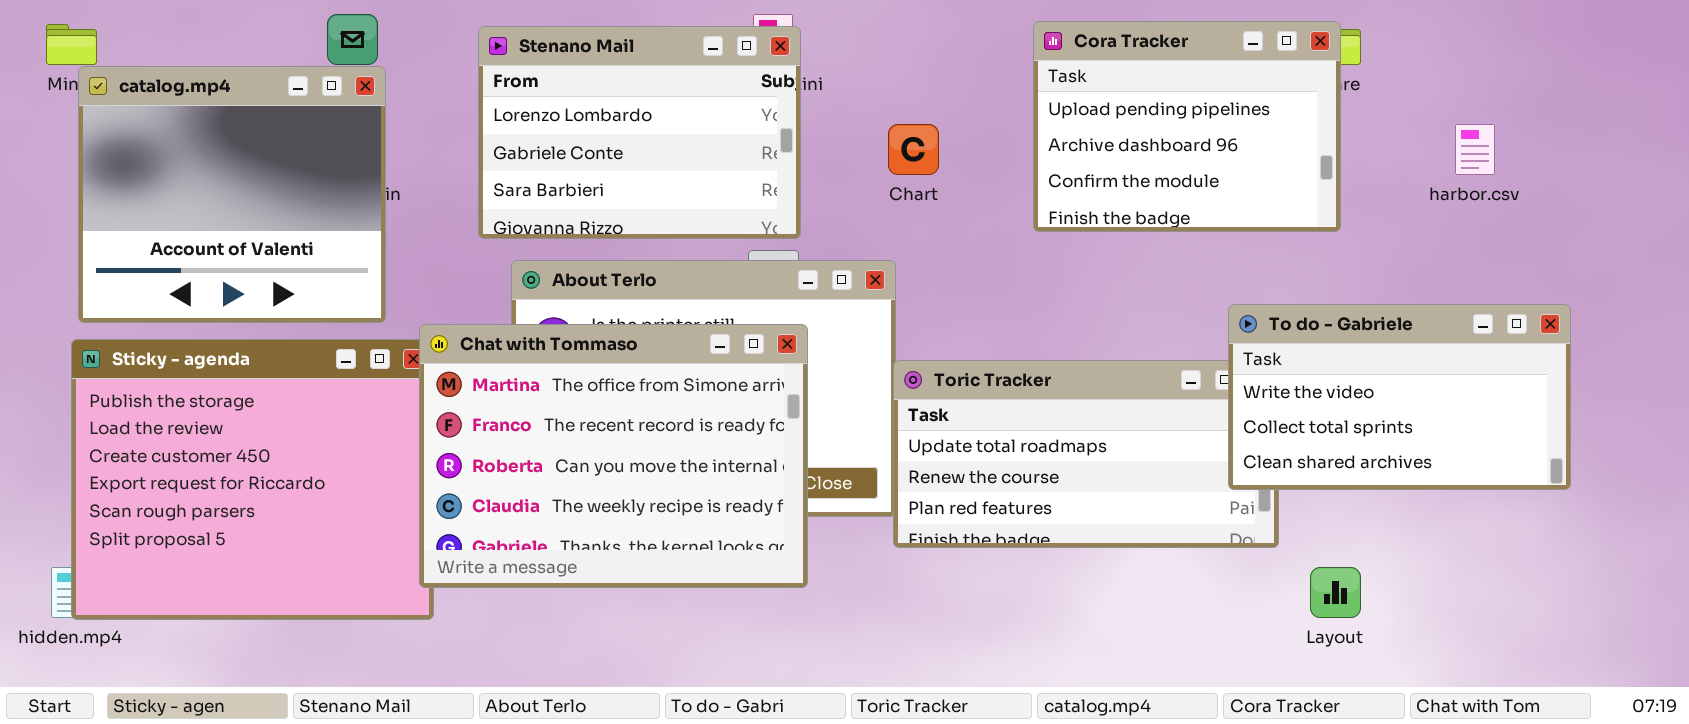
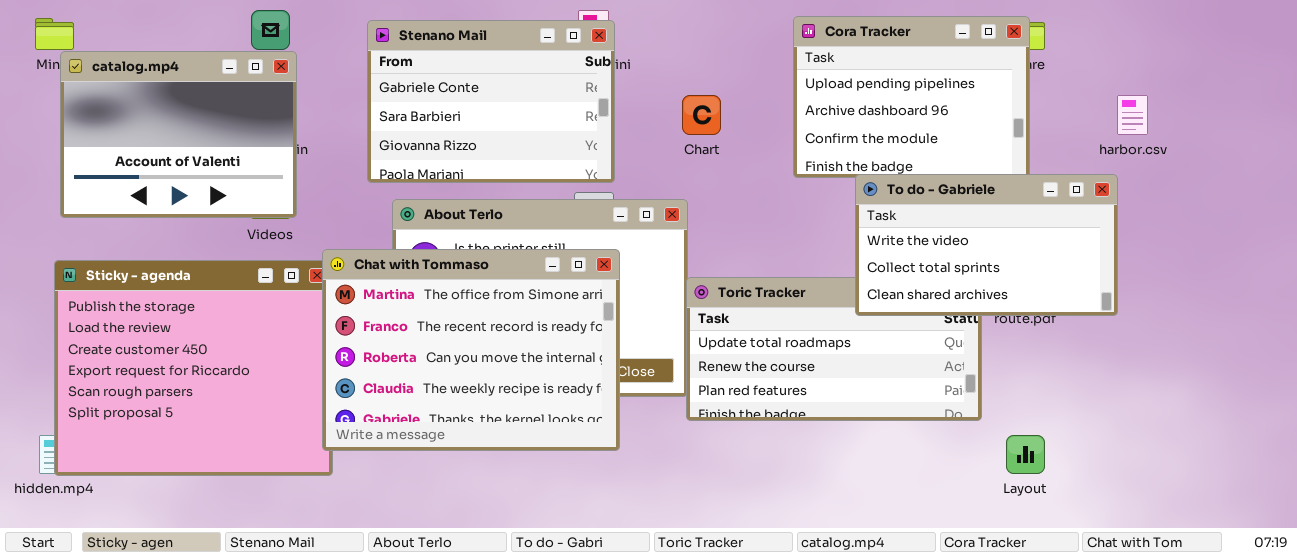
Stenano Mail: [478,26,801,239] -> [367,20,615,183], scrolled down 1 row
catalog.mp4: [78,66,386,323] -> [60,51,297,218], resized
To do - Gabriele: [1228,304,1571,490] -> [855,174,1118,316], moved

